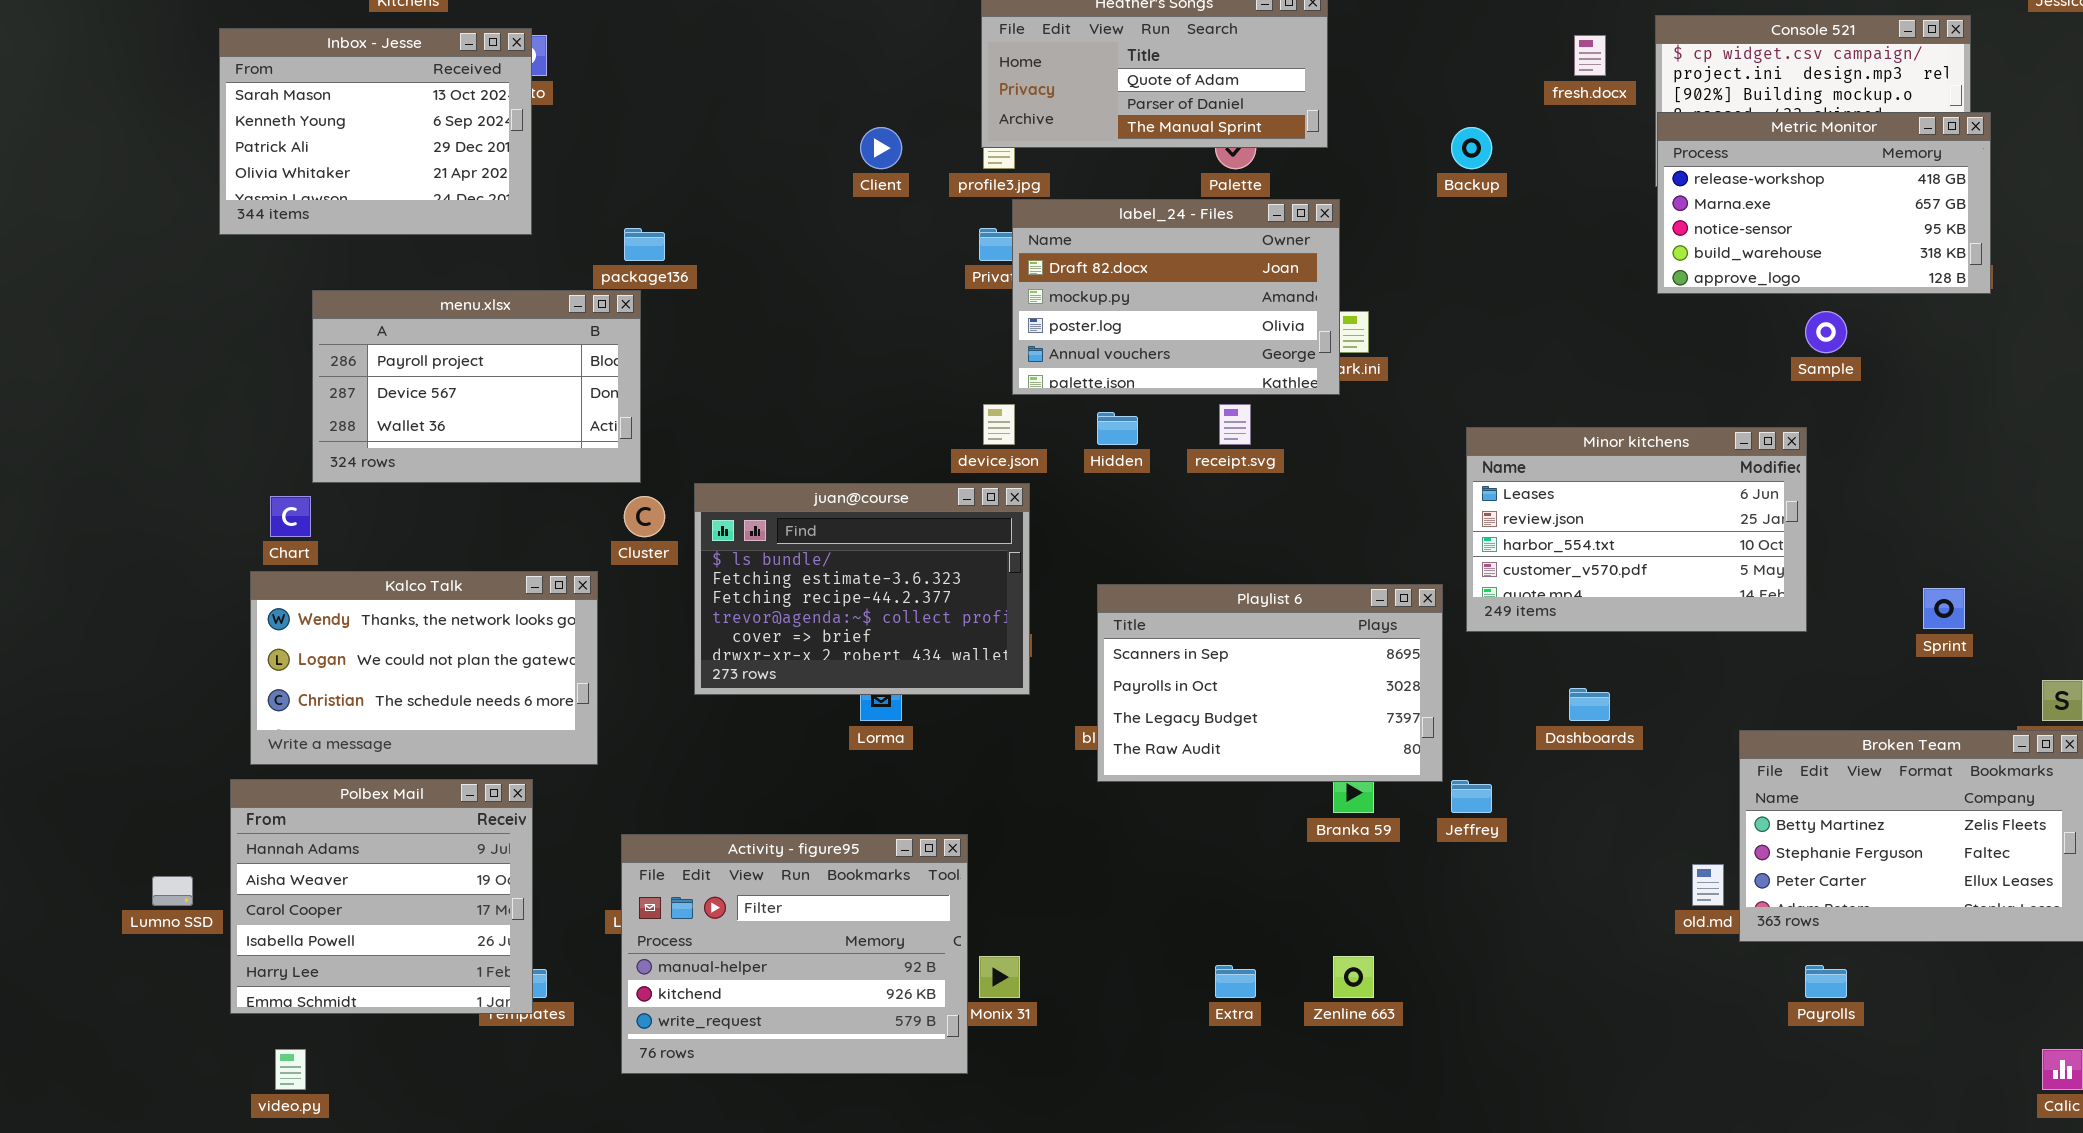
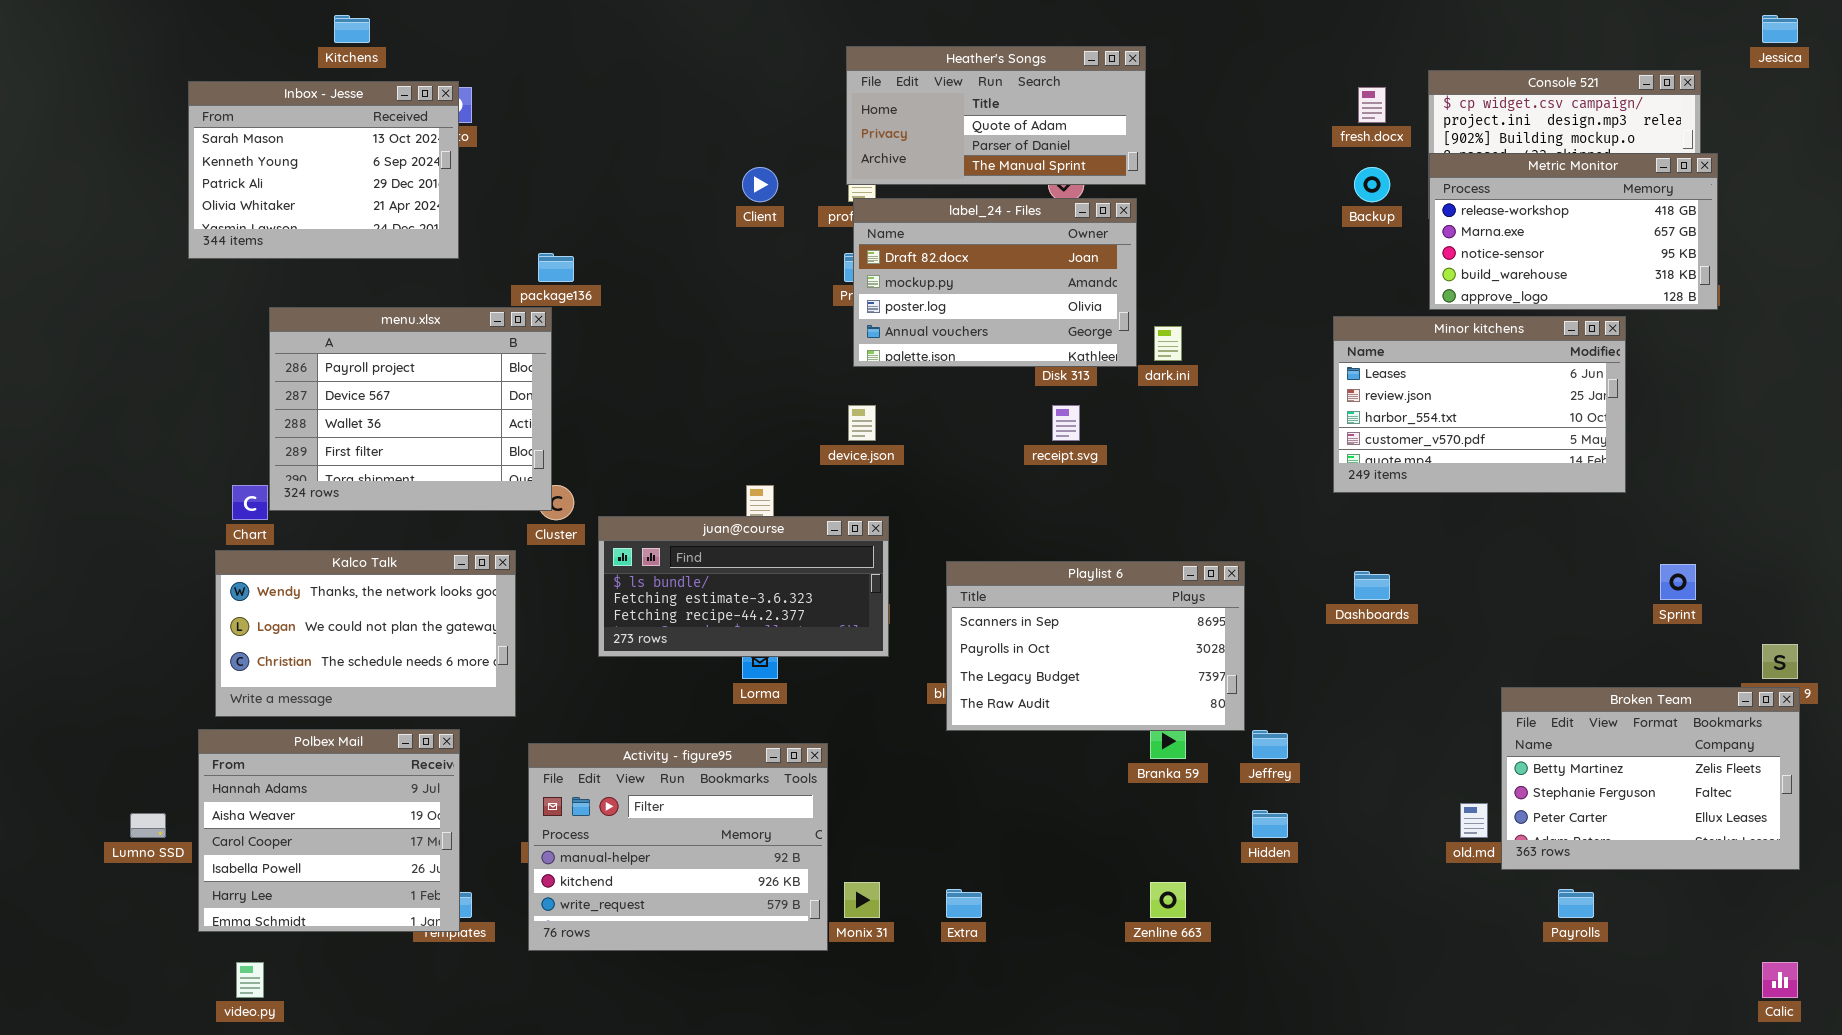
Backup: [1451,127,1492,169] -> [1354,167,1390,202], moved
label_24 - Files: [1012,199,1340,395] -> [853,198,1137,367], moved
menu.xlsx: [312,290,641,483] -> [269,307,552,511], resized
Hidden: [1097,412,1138,445] -> [1252,810,1288,838], moved
Minor kitchens: [1466,427,1807,632] -> [1333,316,1626,493], moved
juan@course: [694,483,1030,695] -> [598,516,889,657], resized
Dashboards: [1569,688,1610,721] -> [1354,571,1390,600], moved
Activity - figure95: [621,834,968,1074] -> [528,743,828,951], moved
Extra: [1215,965,1256,998] -> [946,889,982,918], moved

